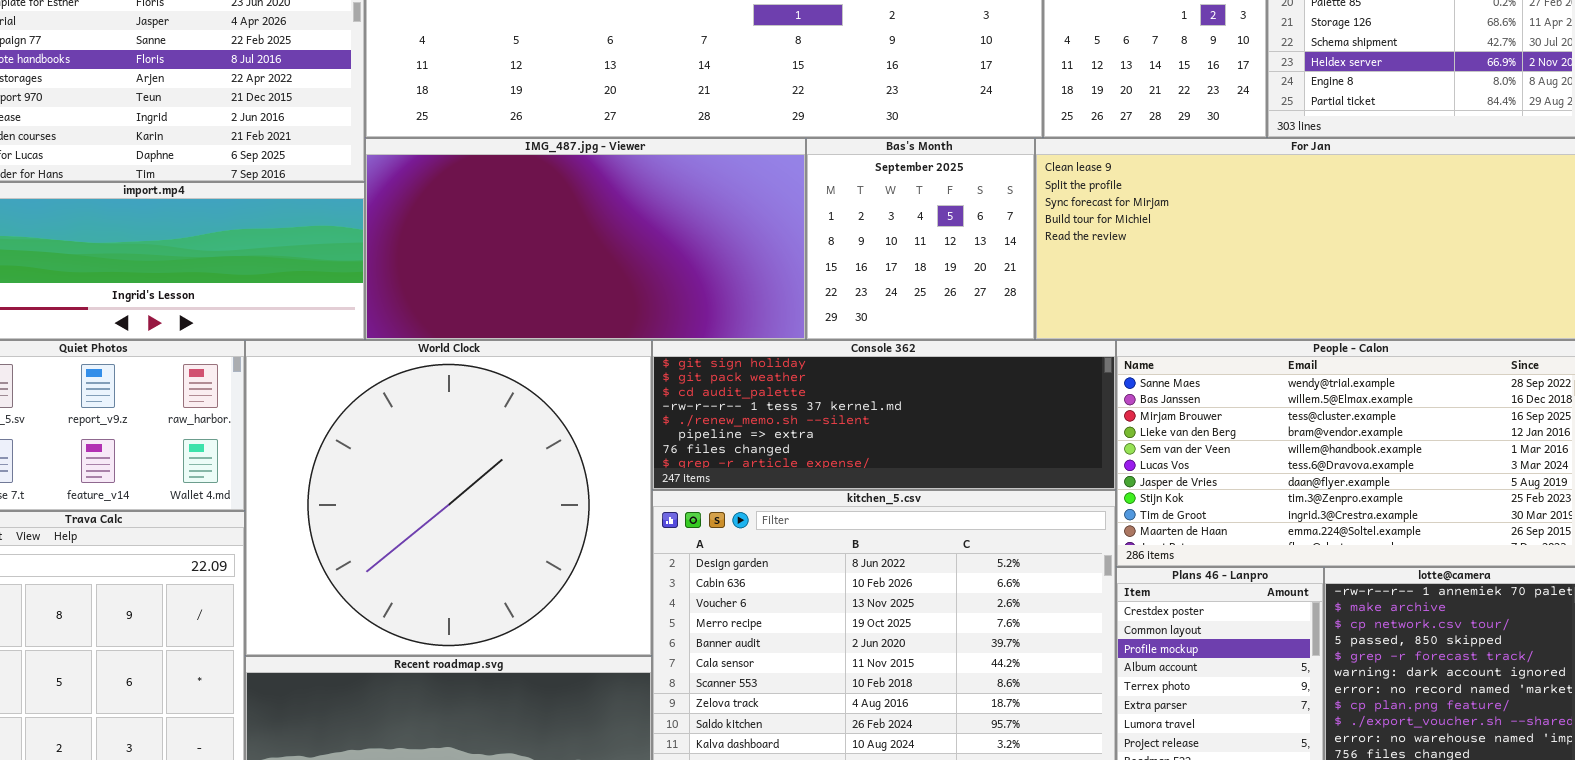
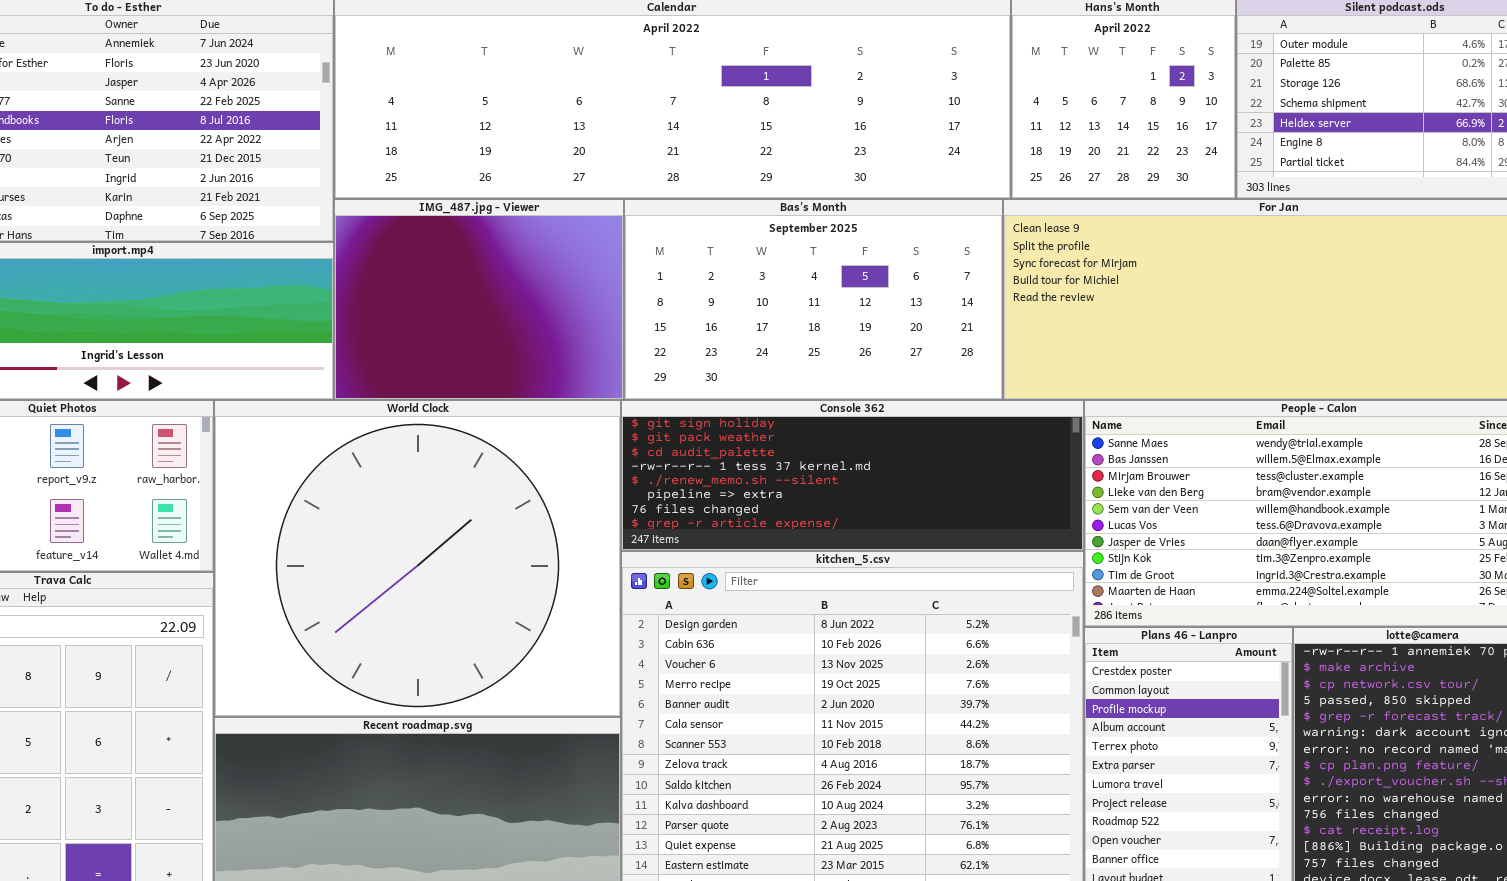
IMG_487.jpg - Viewer: [365,138,806,340] -> [334,199,624,400], resized
Bas's Month: [806,138,1035,340] -> [624,199,1003,400], resized

